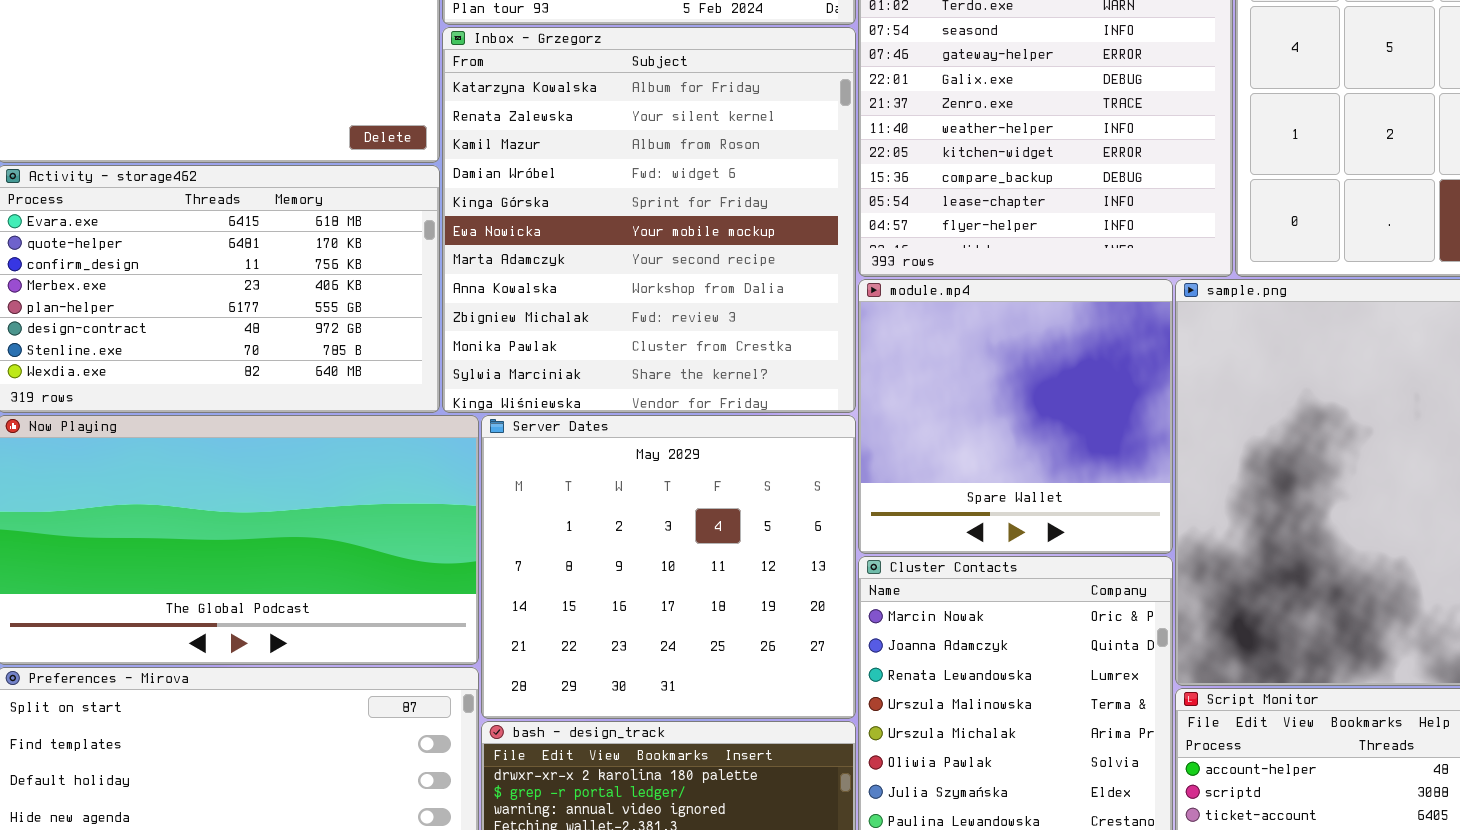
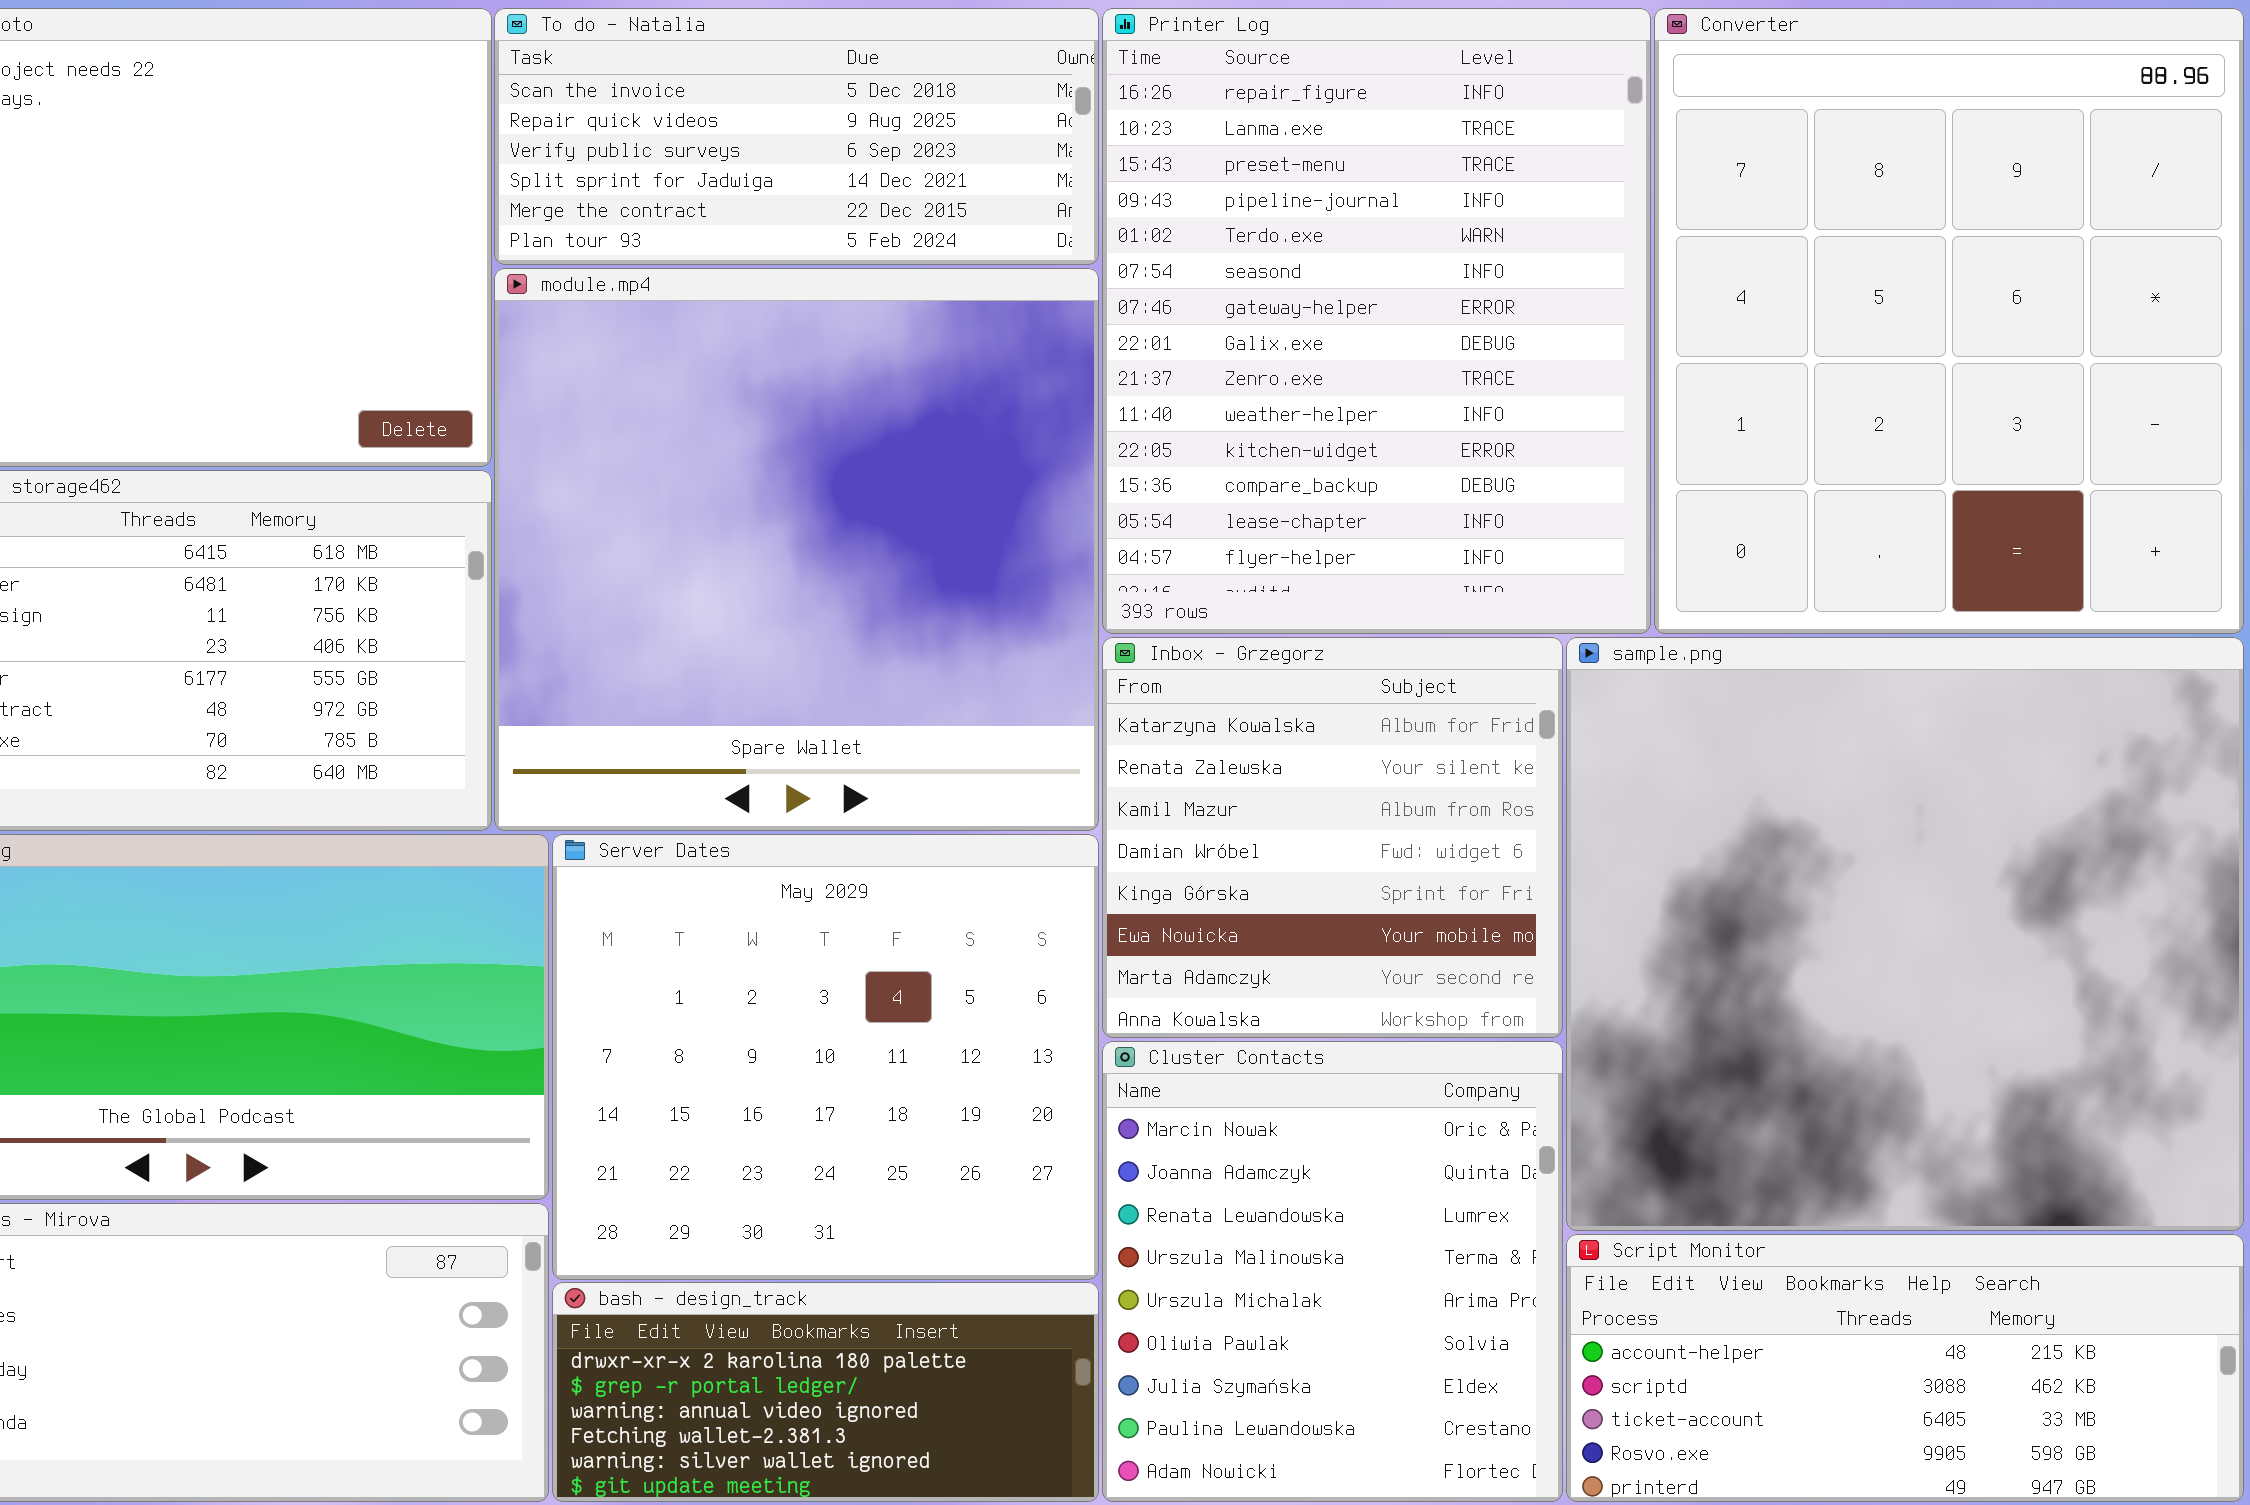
Inbox - Grzegorz: [442,27,856,413] -> [1102,637,1563,1038], moved, resized
module.mp4: [858,279,1173,554] -> [494,268,1099,831], moved, resized

